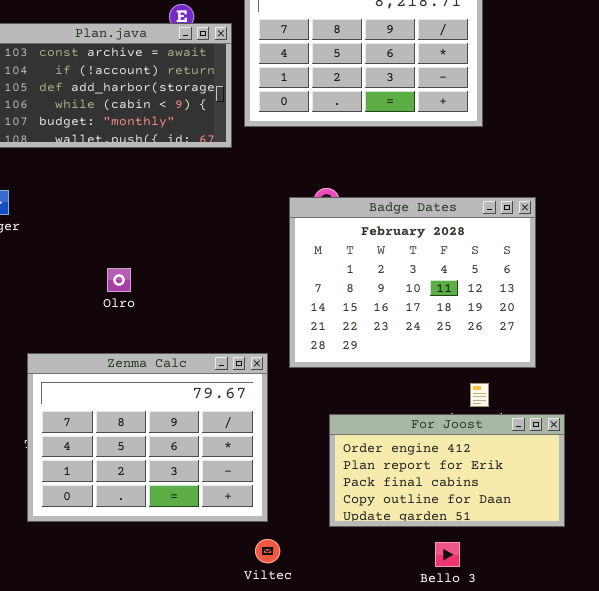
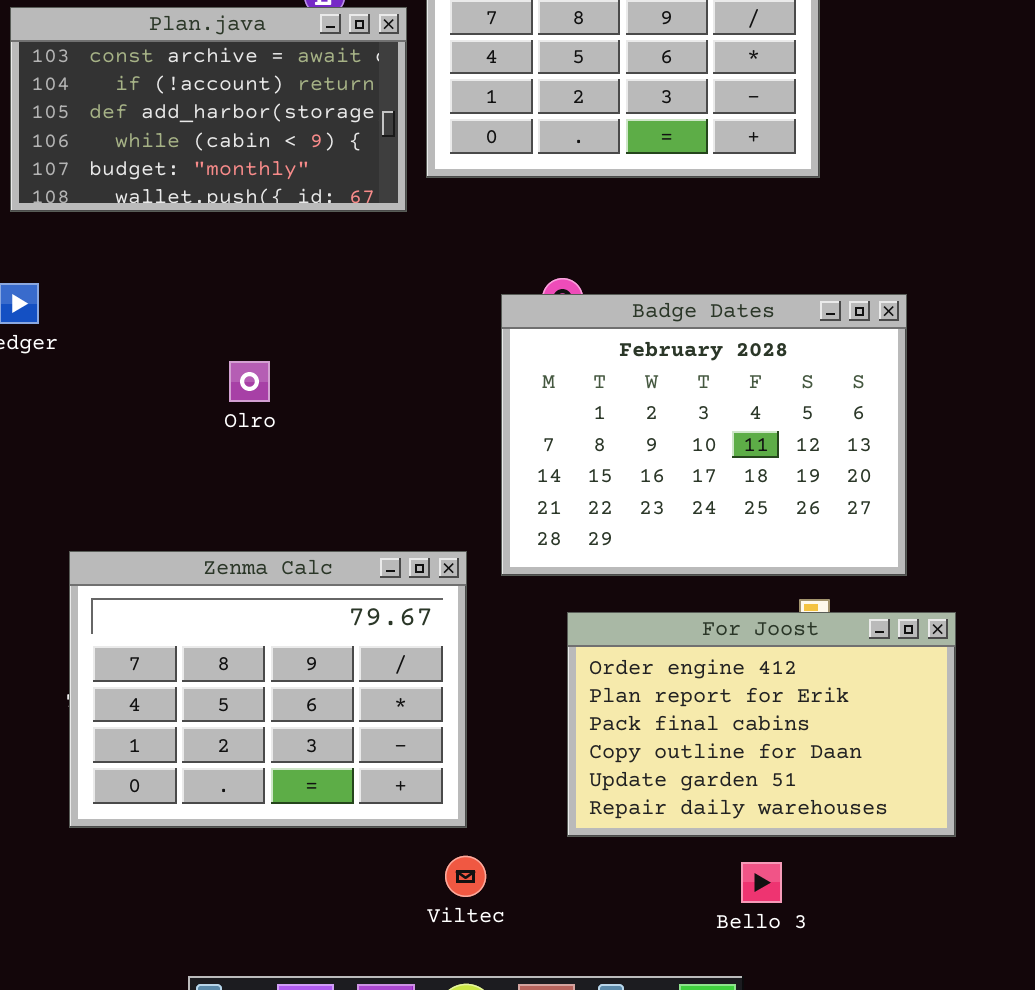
Olro: [107,268,131,292] -> [229,361,270,402], moved
For Joost: [329,414,565,527] -> [567,612,956,837], resized

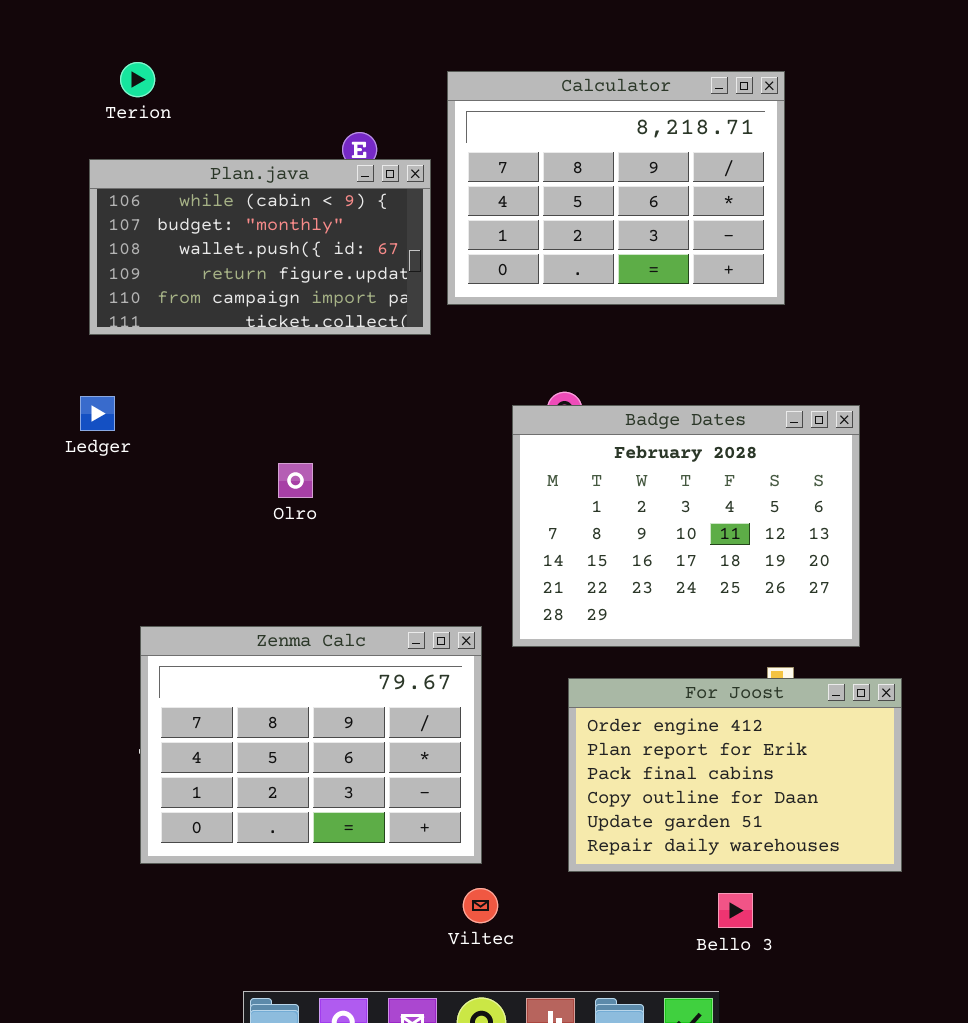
Plan.java: [10,7,407,212] -> [89,159,431,335], scrolled down 3 rows

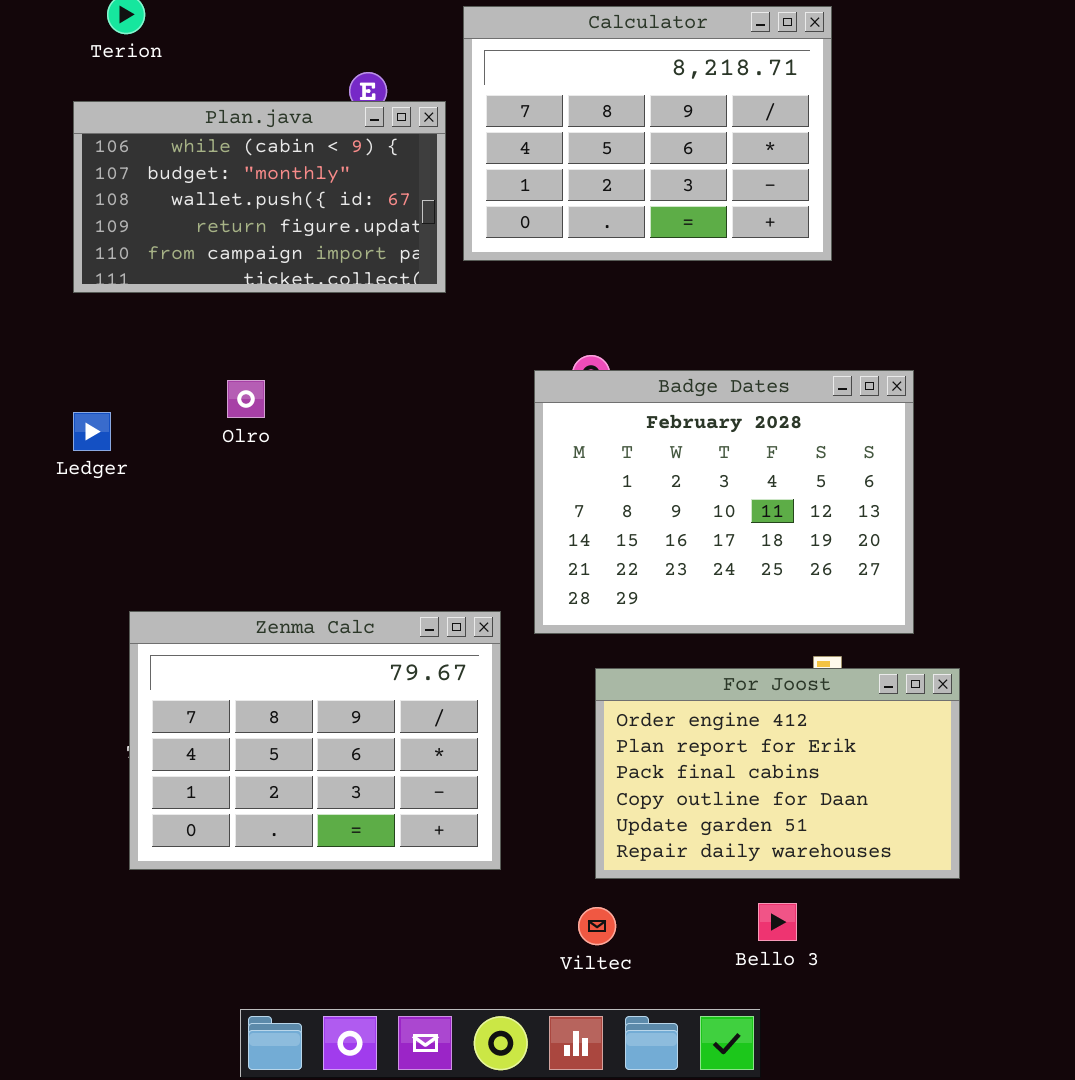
Ledger: [80,396,115,431] -> [73,412,111,451], moved
Olro: [278,463,313,498] -> [227,380,265,418], moved
Viltec: [463,888,498,923] -> [578,907,616,945], moved

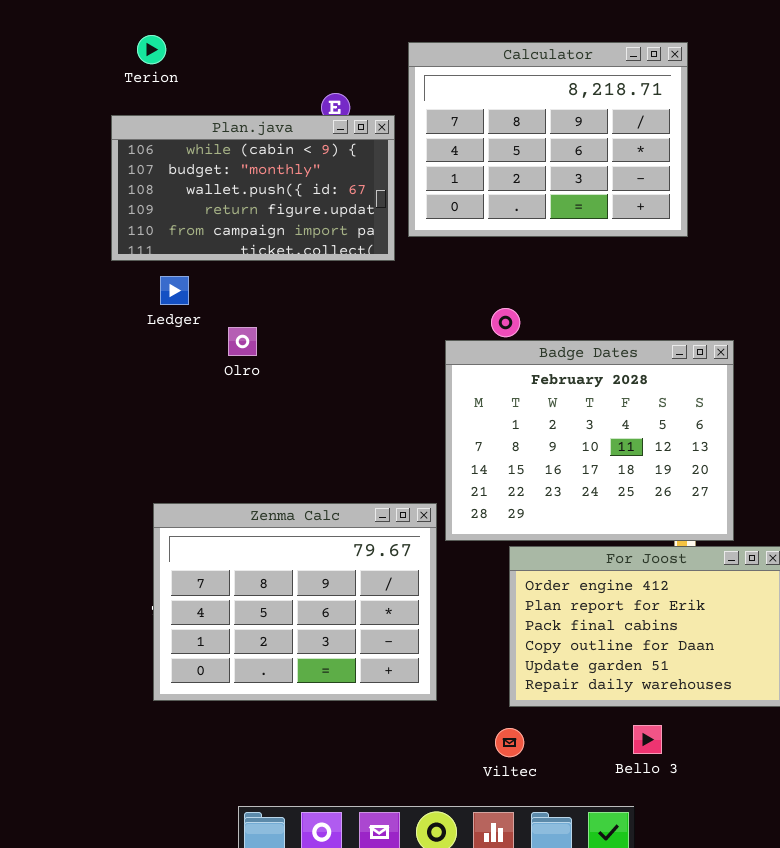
Badge Dates: [534,370,914,634] -> [445,340,734,541], moved
Ledger: [73,412,111,451] -> [160,276,189,305], moved

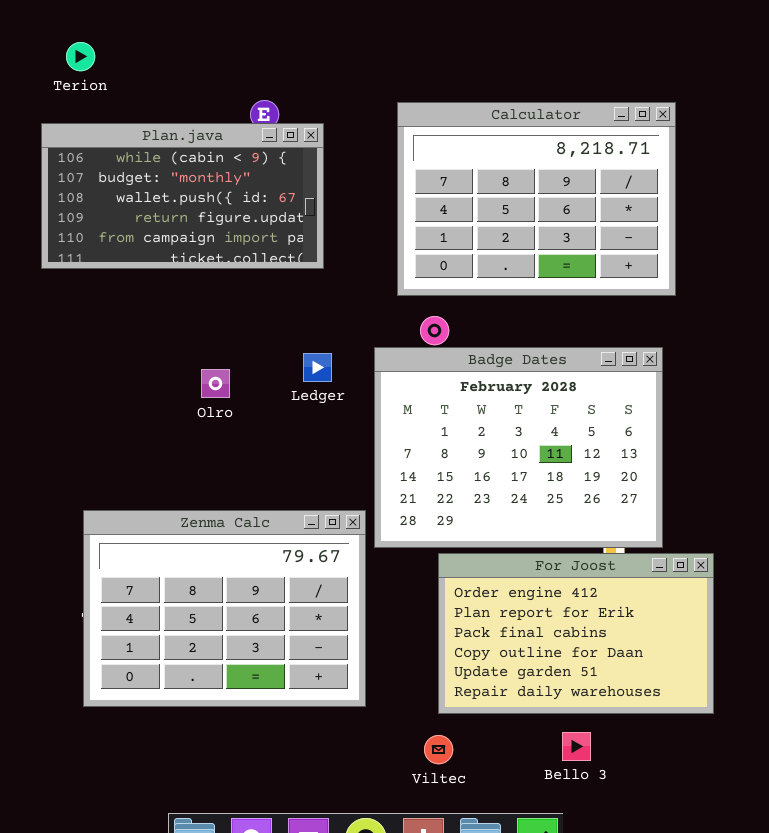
Calculator: [408,42,688,237] -> [397,102,676,296], moved
Ledger: [160,276,189,305] -> [303,353,332,382], moved
Olro: [228,327,257,356] -> [201,369,230,398], moved

